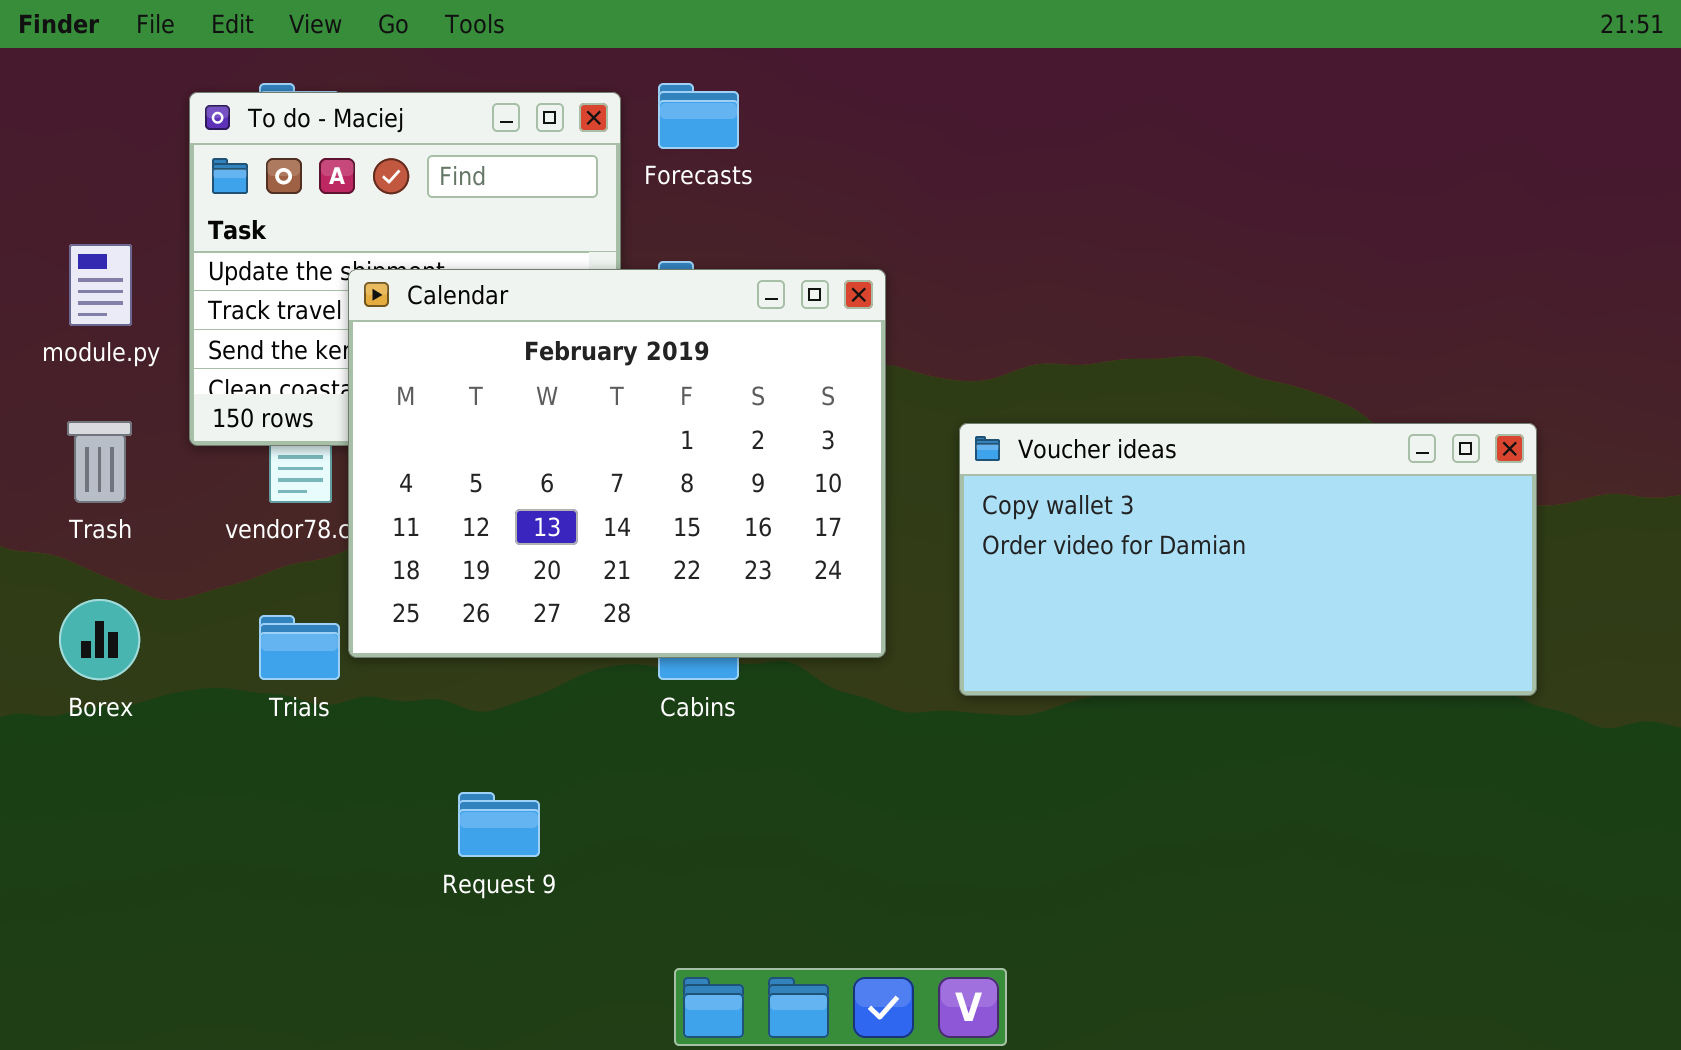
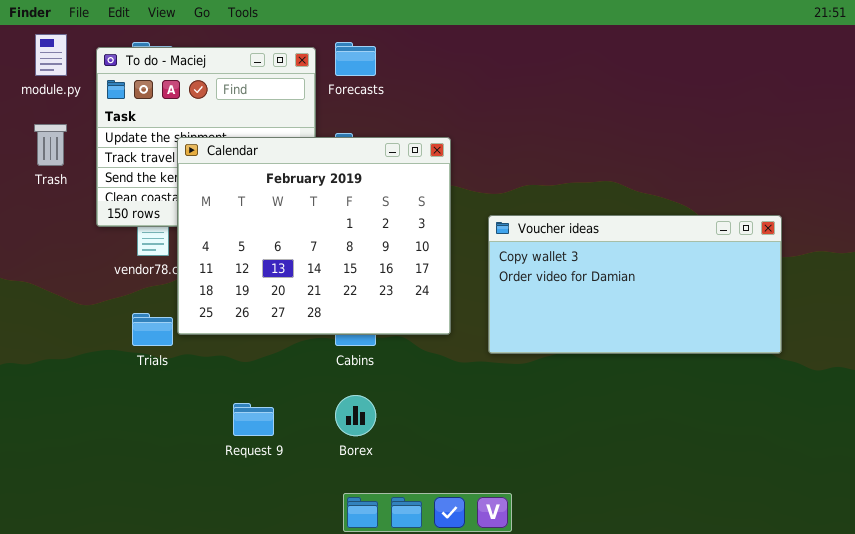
module.py: [69,244,132,326] -> [35,34,67,76], moved
Trash: [67,421,132,503] -> [34,124,67,166], moved
Borex: [59,599,140,680] -> [335,395,376,436], moved

